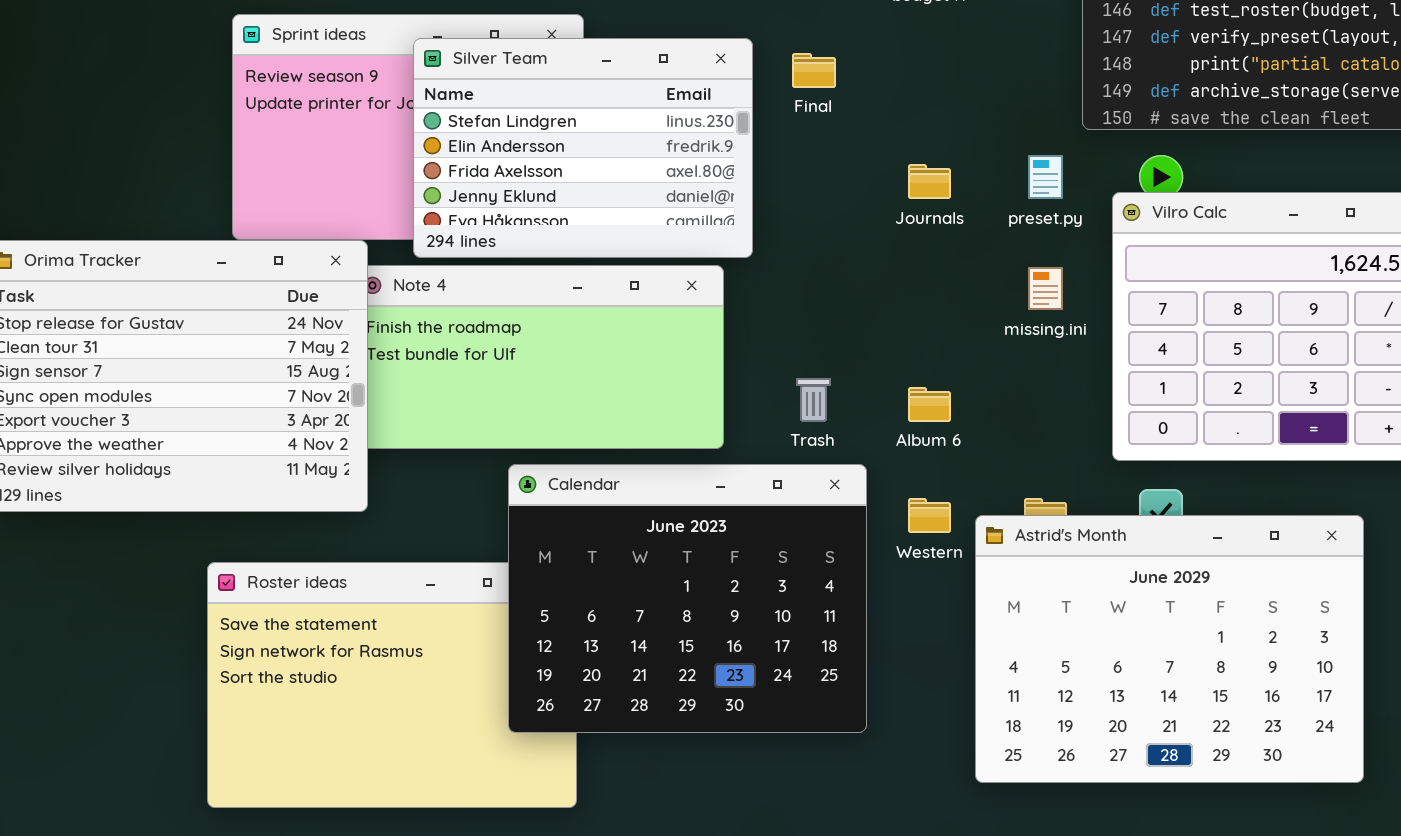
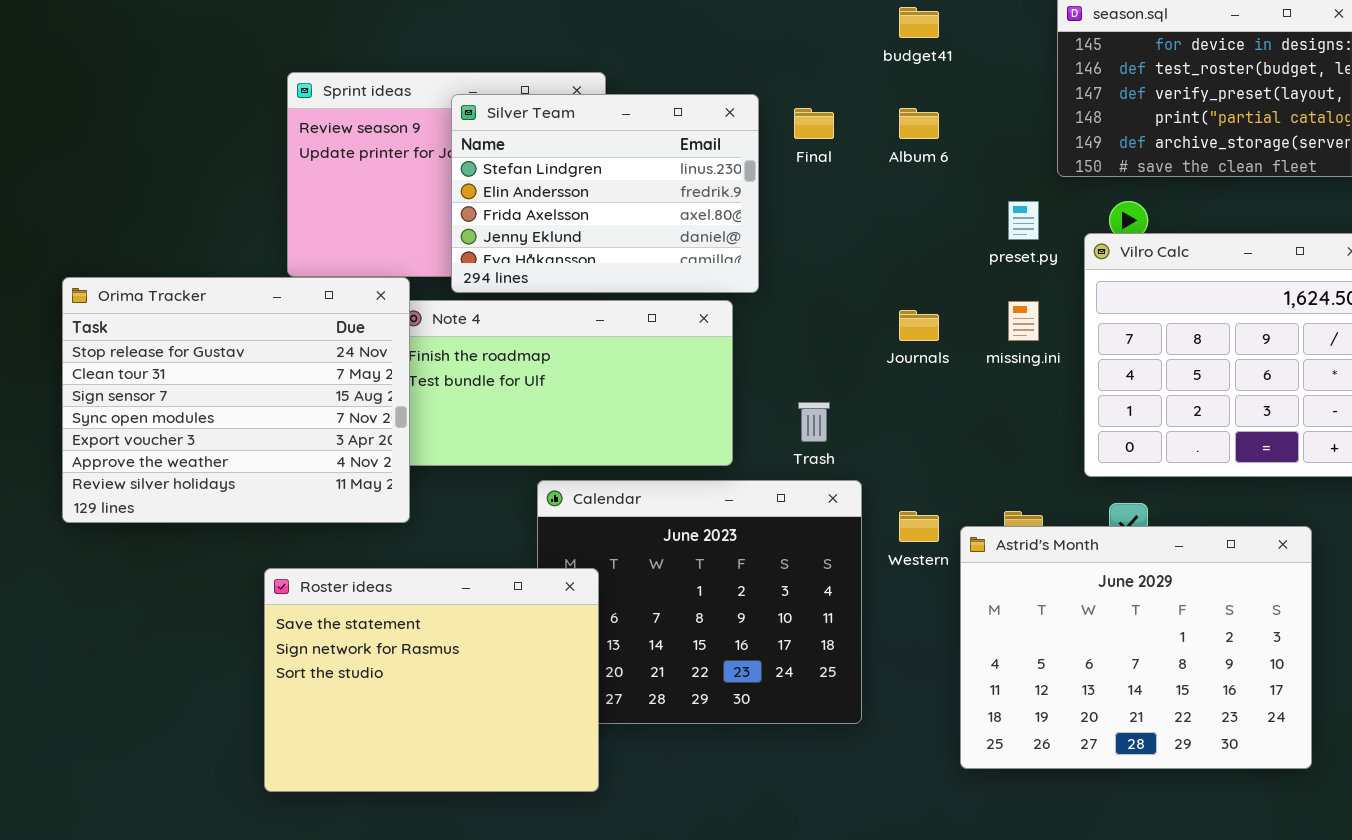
Journals: [908,164,951,199] -> [899,310,939,341], moved
Album 6: [908,387,951,422] -> [899,108,939,139], moved
Roster ideas: [207,562,577,808] -> [264,568,599,792], raised

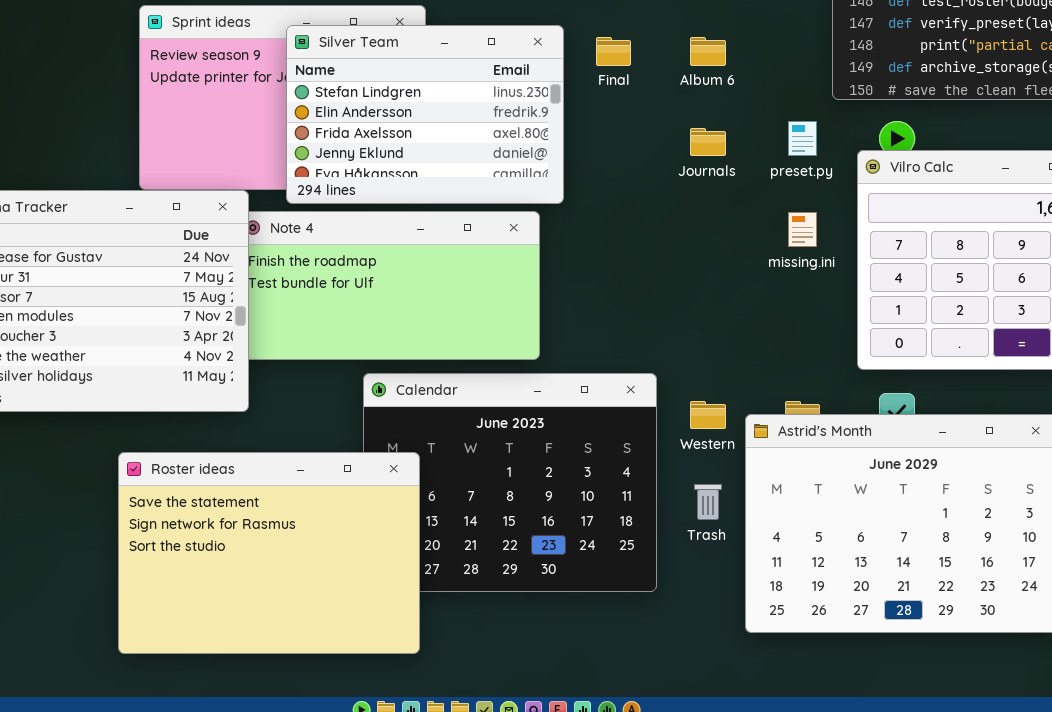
Journals: [899,310,939,341] -> [690,128,726,156], moved
Trash: [798,402,830,442] -> [694,484,722,520], moved

